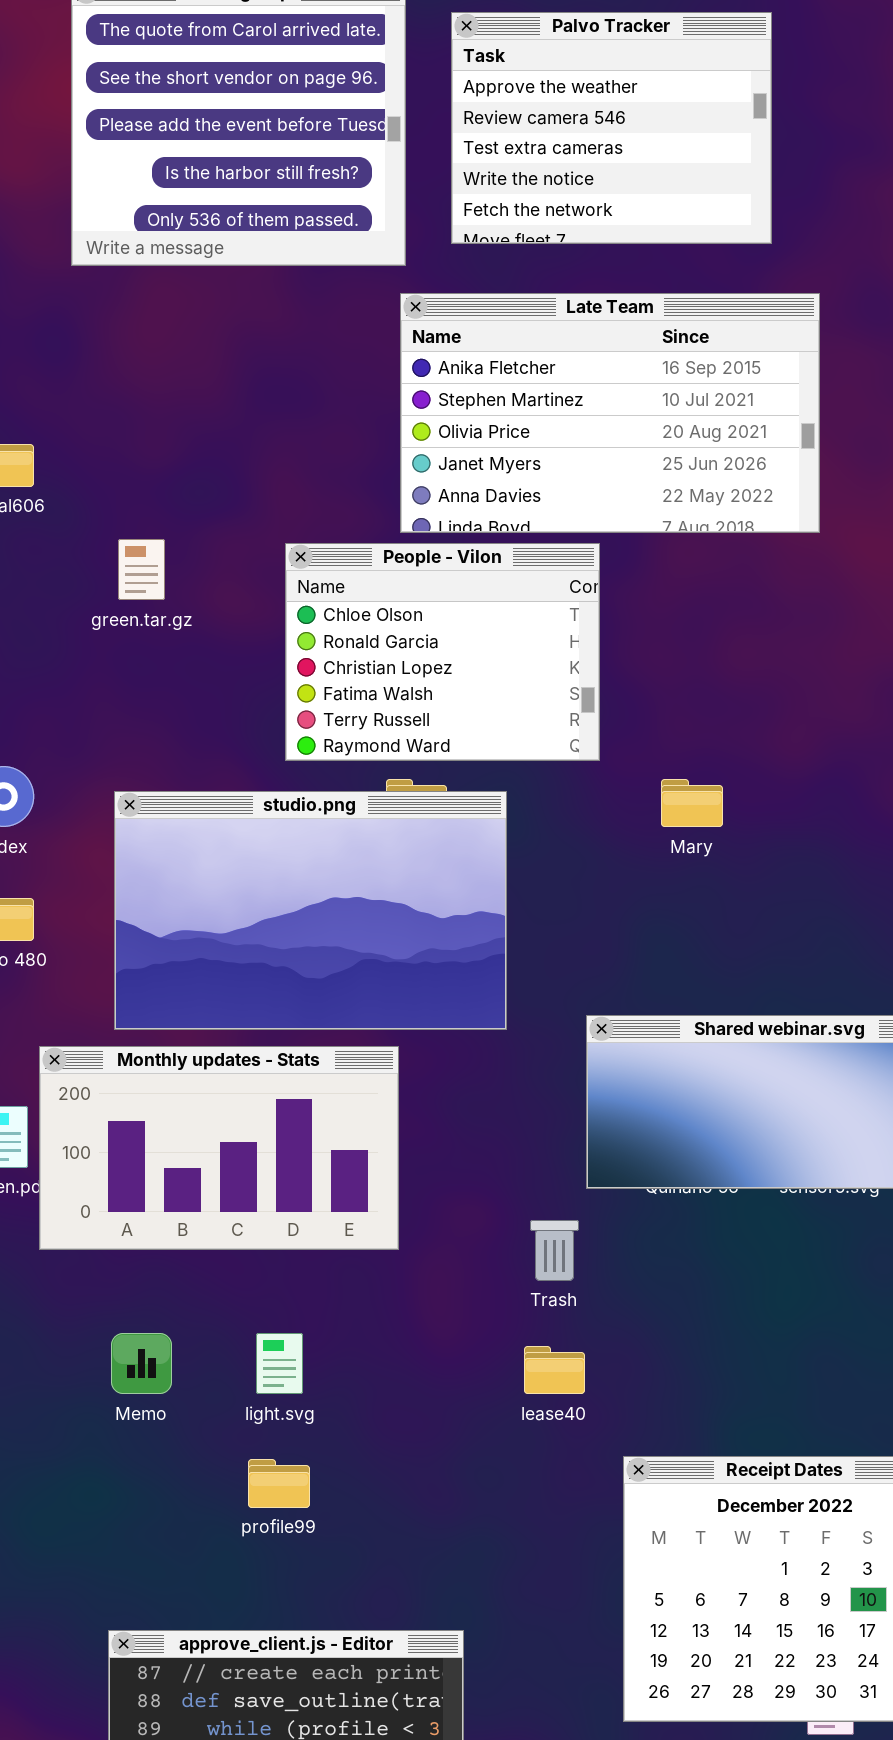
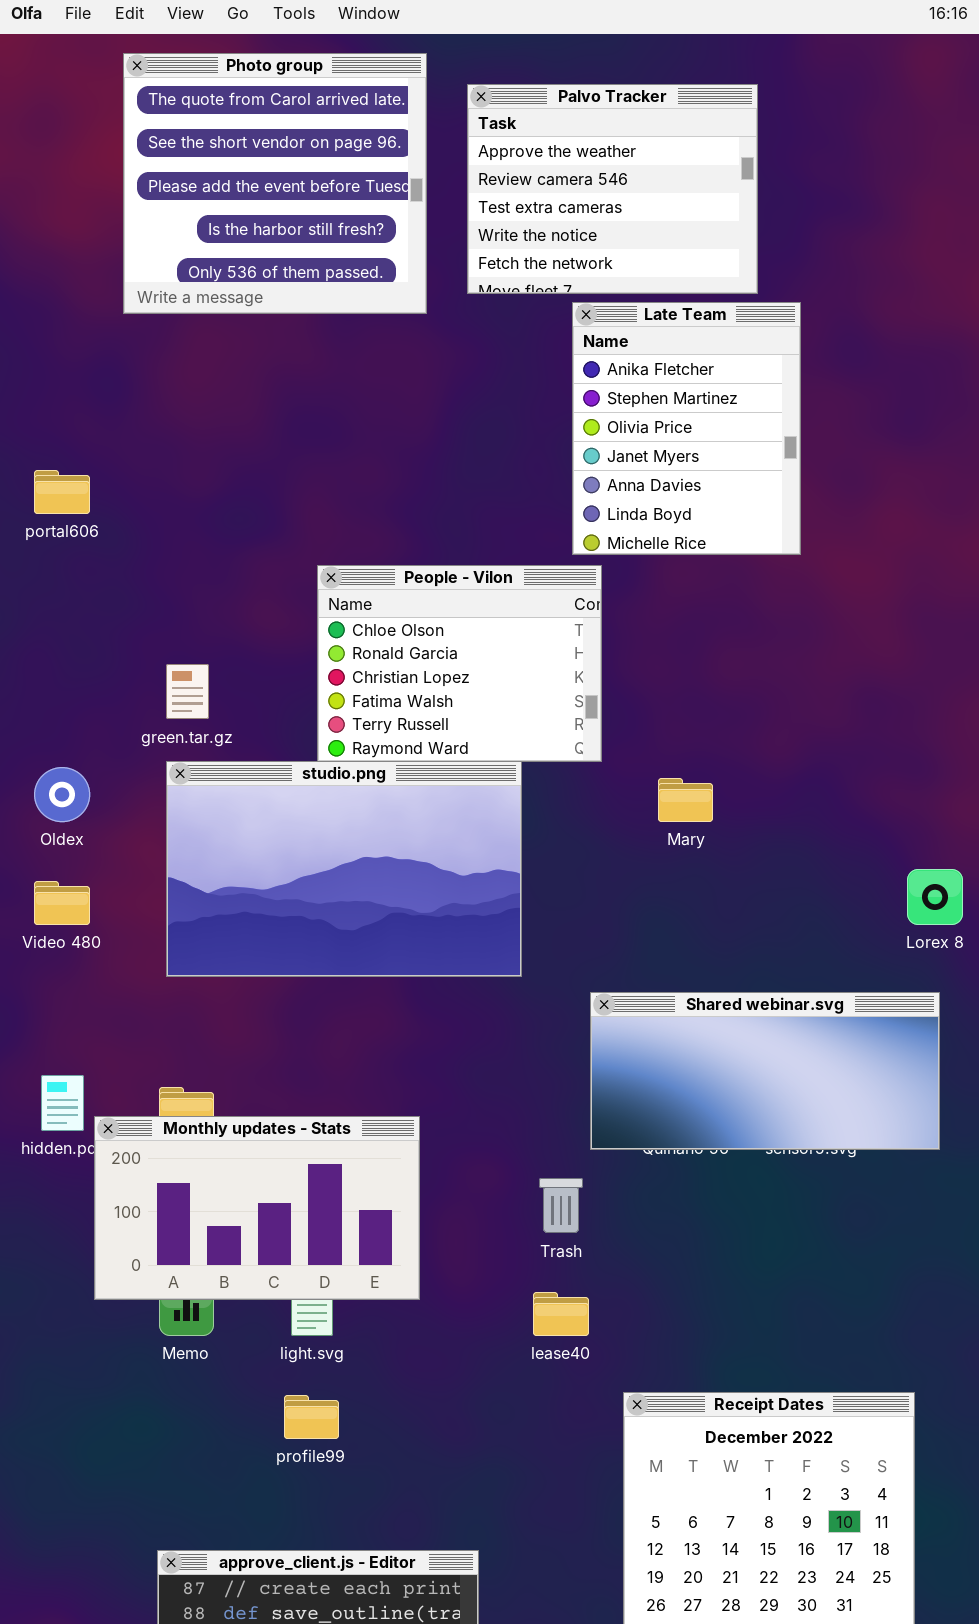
Late Team: [400,293,820,533] -> [572,302,801,555], resized
green.tar.gz: [118,539,165,600] -> [166,664,209,719], moved
studio.png: [114,791,507,1030] -> [166,761,522,977], moved
Monthly updates - Stats: [39,1046,399,1250] -> [94,1116,420,1300], moved

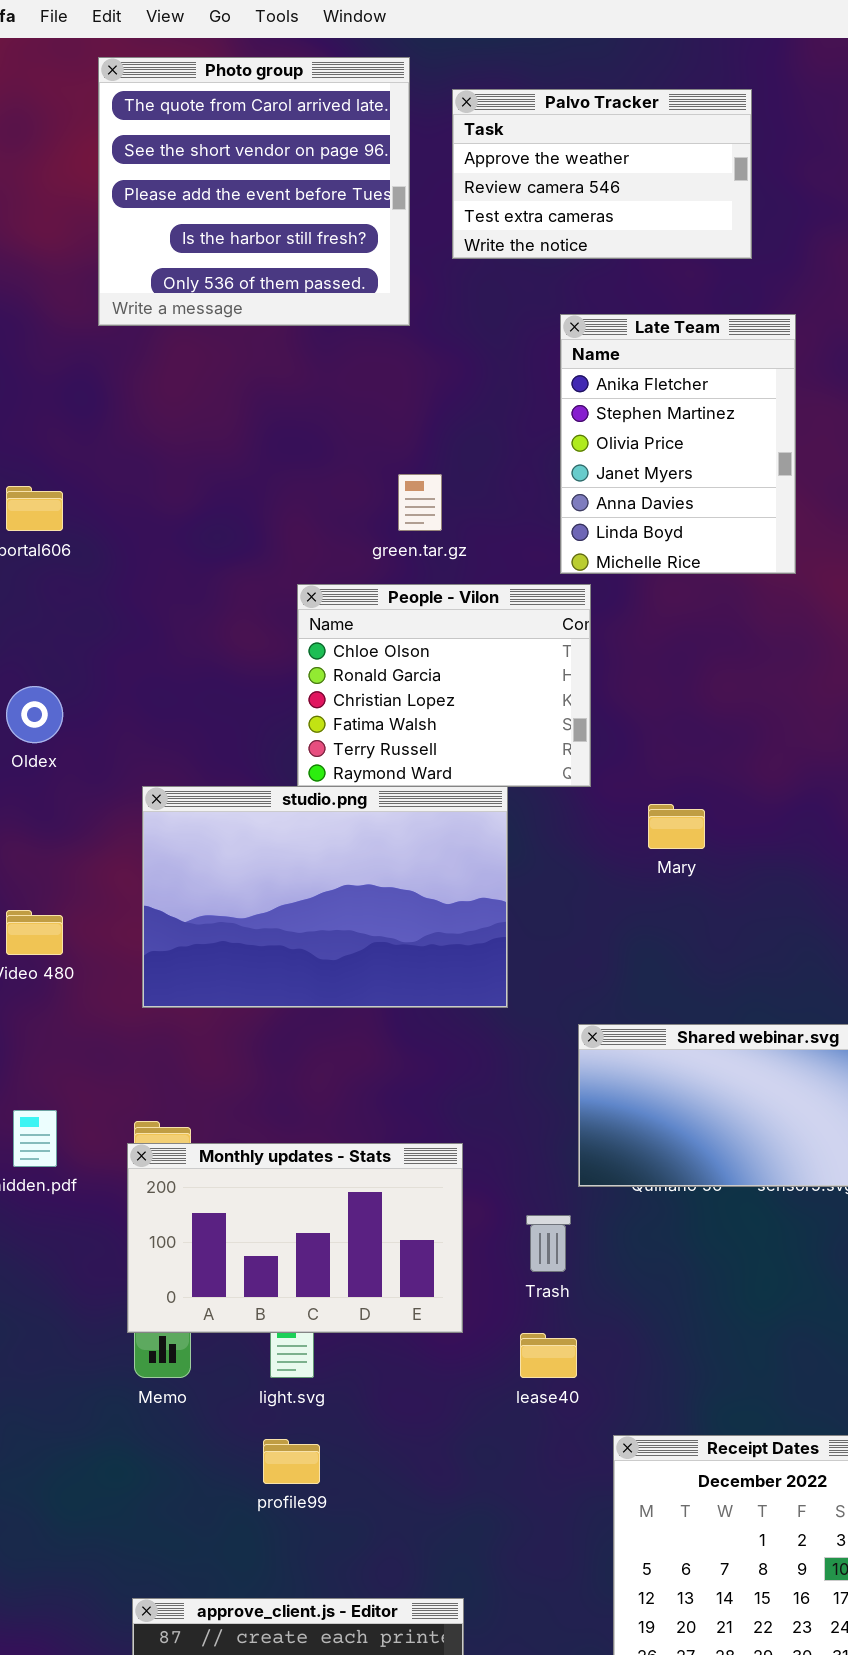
Palvo Tracker: [467,84,758,294] -> [452,89,752,259], resized
green.tar.gz: [166,664,209,719] -> [398,474,442,531], moved
Oldex: [34,767,90,822] -> [6,686,63,743], moved
Monthly updates - Stats: [94,1116,420,1300] -> [127,1143,463,1333], moved

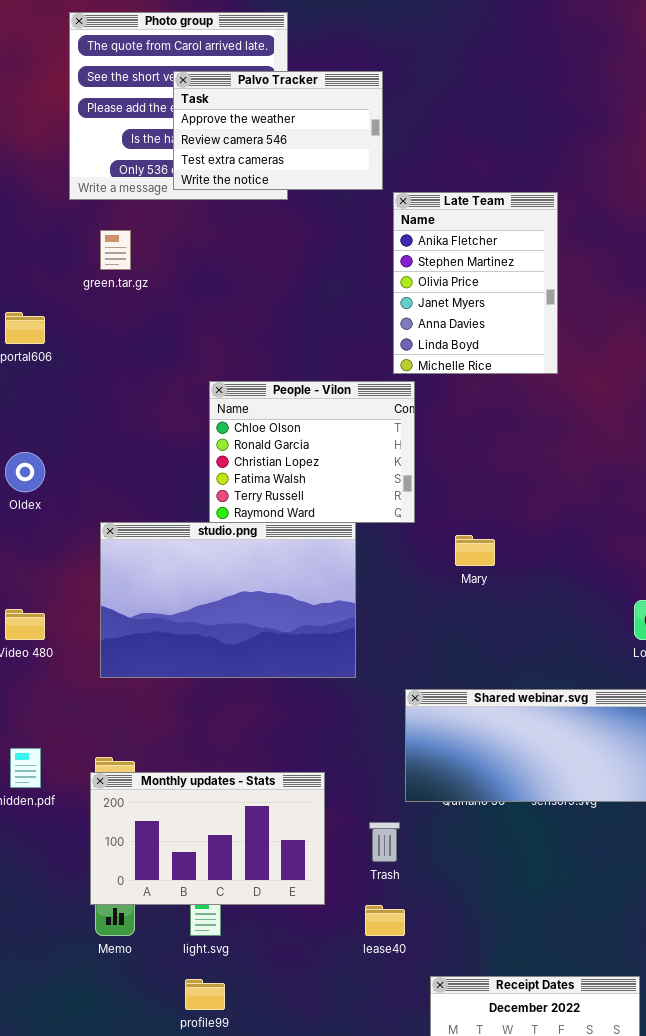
Palvo Tracker: [452,89,752,259] -> [173,71,383,190], moved
green.tar.gz: [398,474,442,531] -> [100,230,131,270], moved

